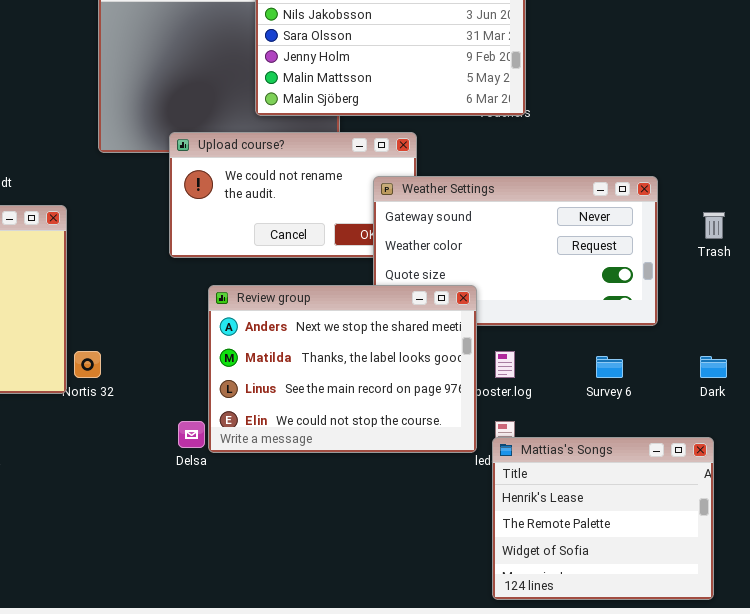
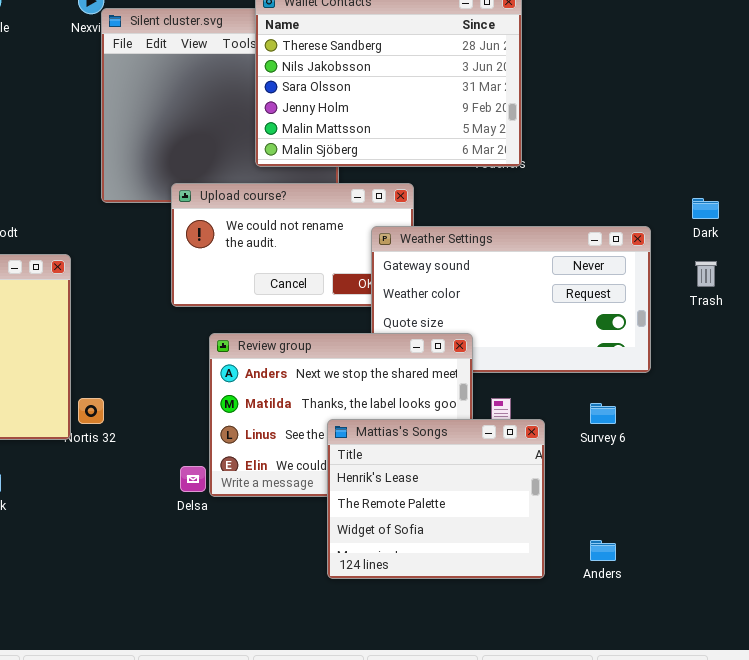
Dark: [700,356,727,378] -> [692,198,719,219], moved
Mattias's Songs: [492,437,714,600] -> [327,419,545,579], moved

